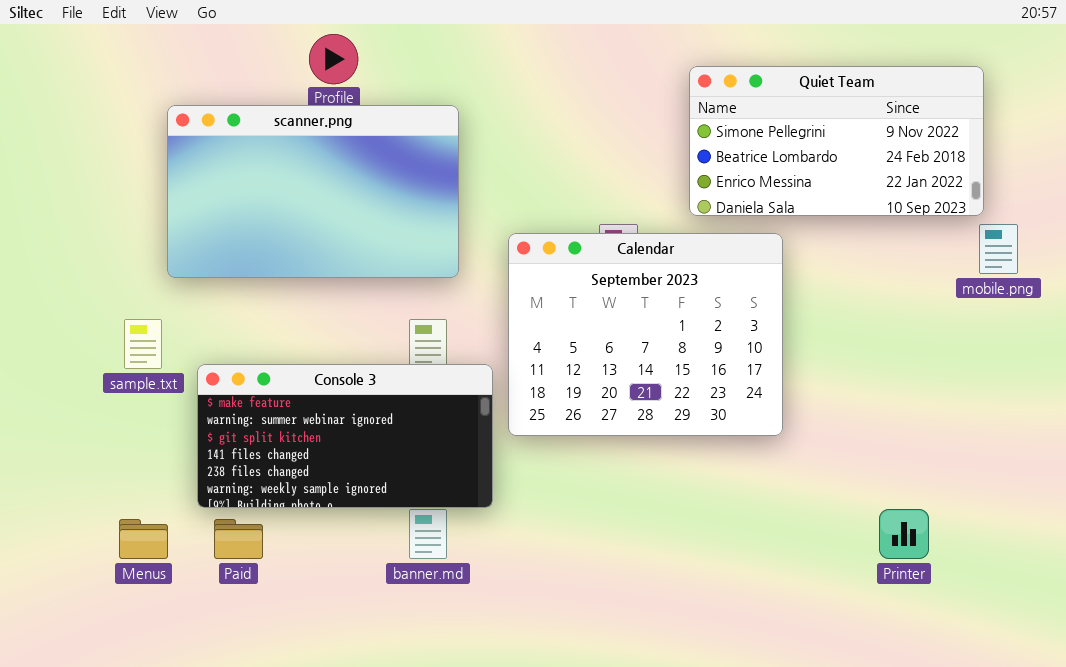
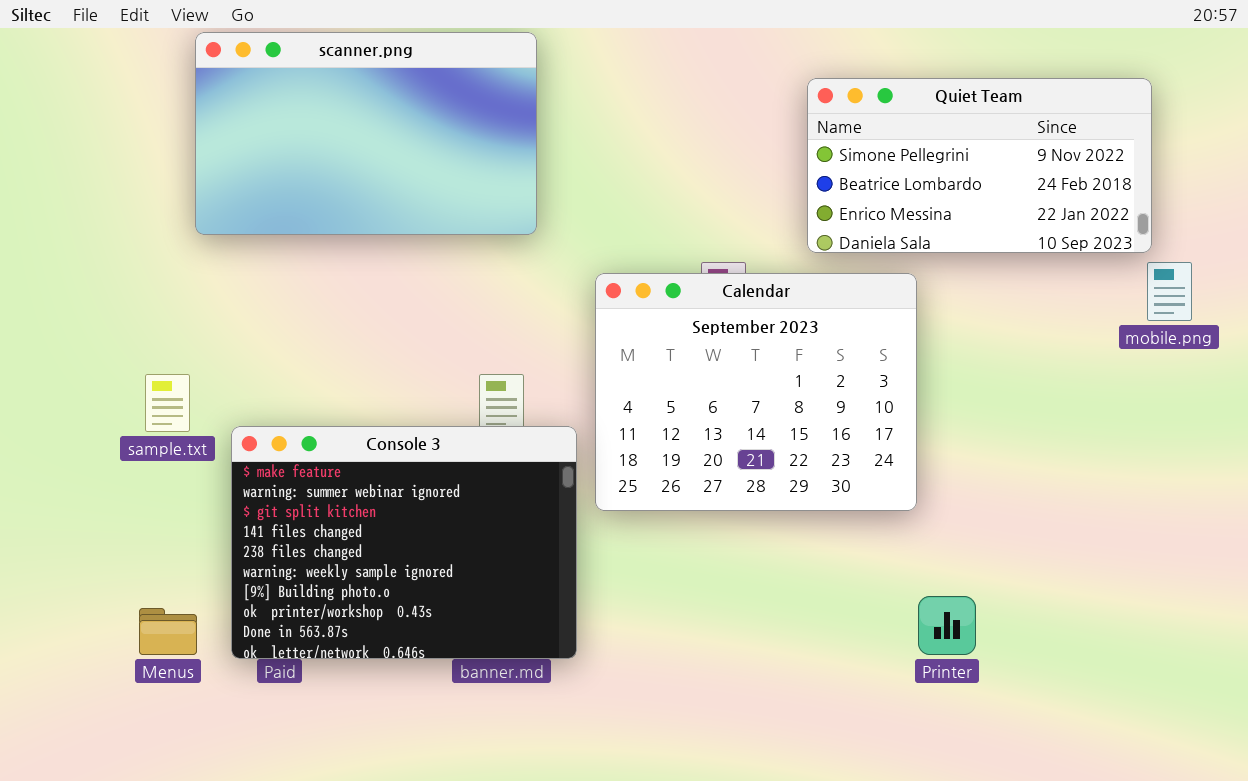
scanner.png: [167,105,459,278] -> [195,32,537,235], moved
Console 3: [197,364,493,508] -> [231,426,577,659], resized
Printer: [879,509,929,559] -> [918,596,976,655], moved

